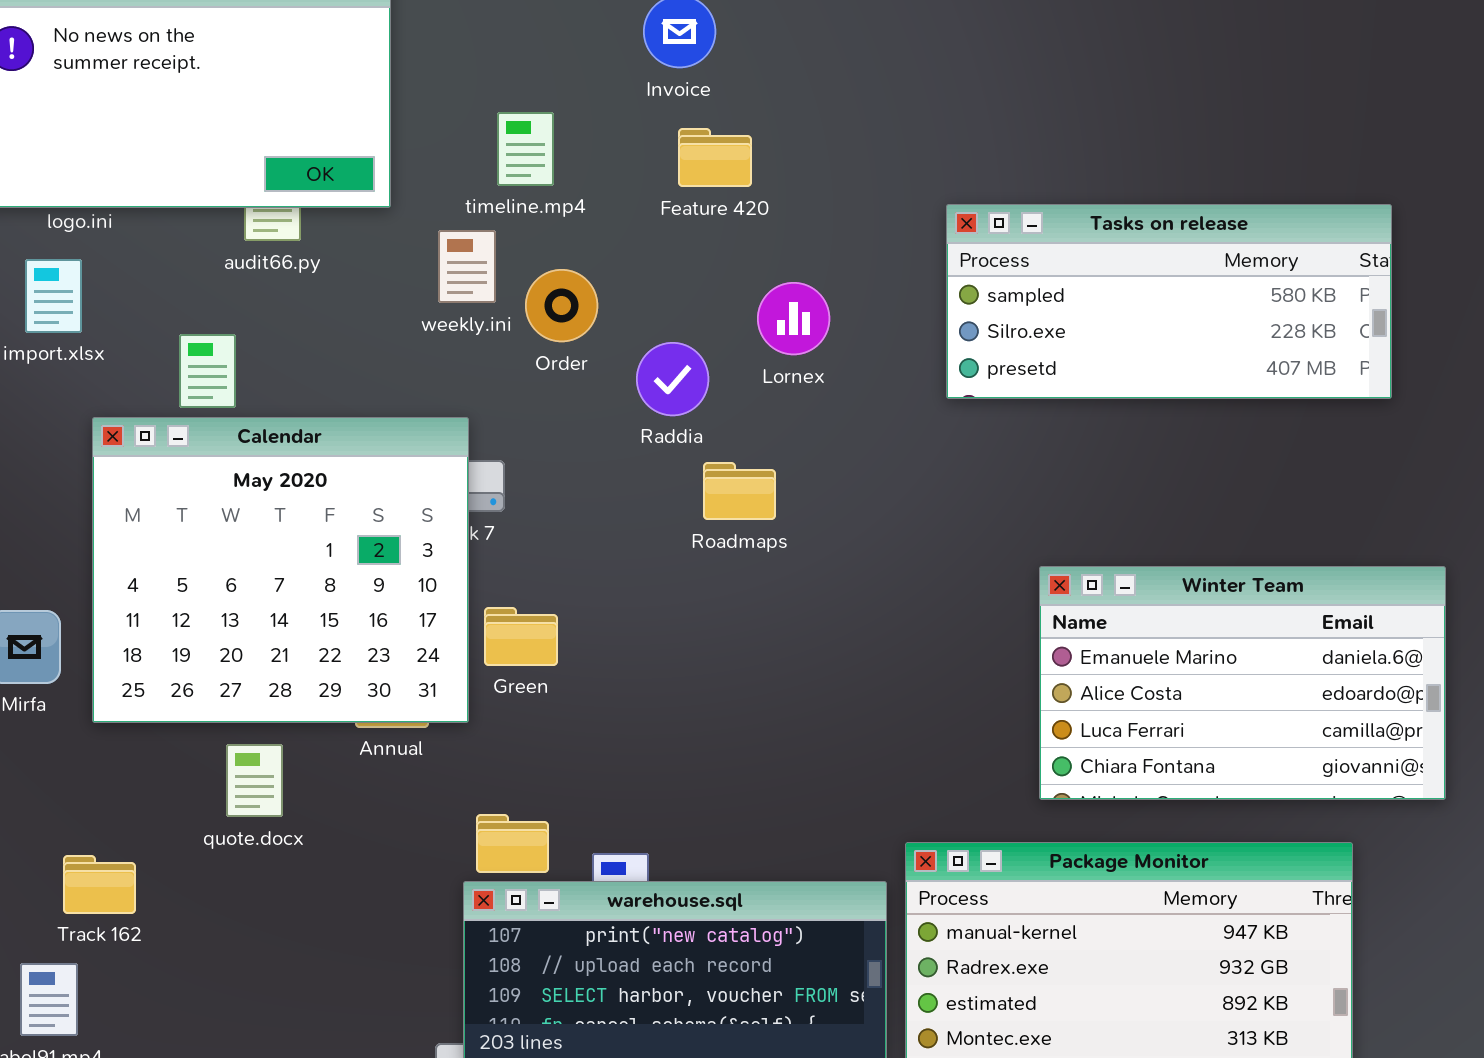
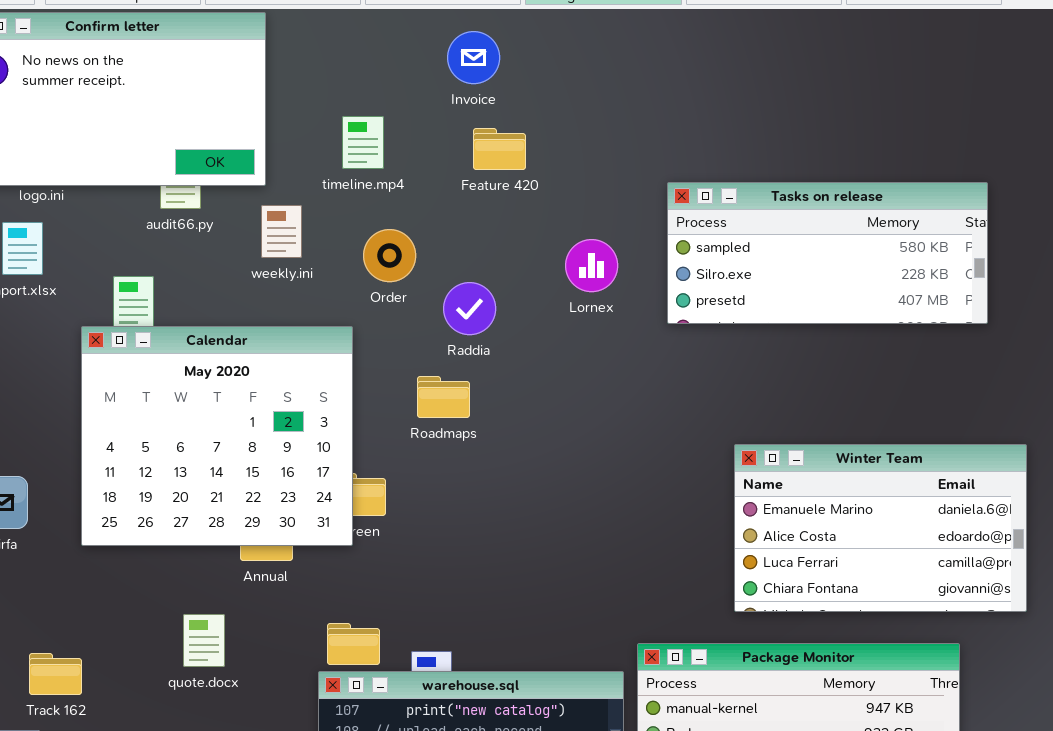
weekly.ini: [438,230,496,303] -> [261,205,302,258], moved
Lornex: [757,282,830,355] -> [565,239,618,292], moved
Calendar: [92,417,469,723] -> [81,326,353,546], moved
Roadmaps: [703,462,776,520] -> [417,376,470,418], moved
quote.docx: [226,744,283,817] -> [183,614,225,667], moved

